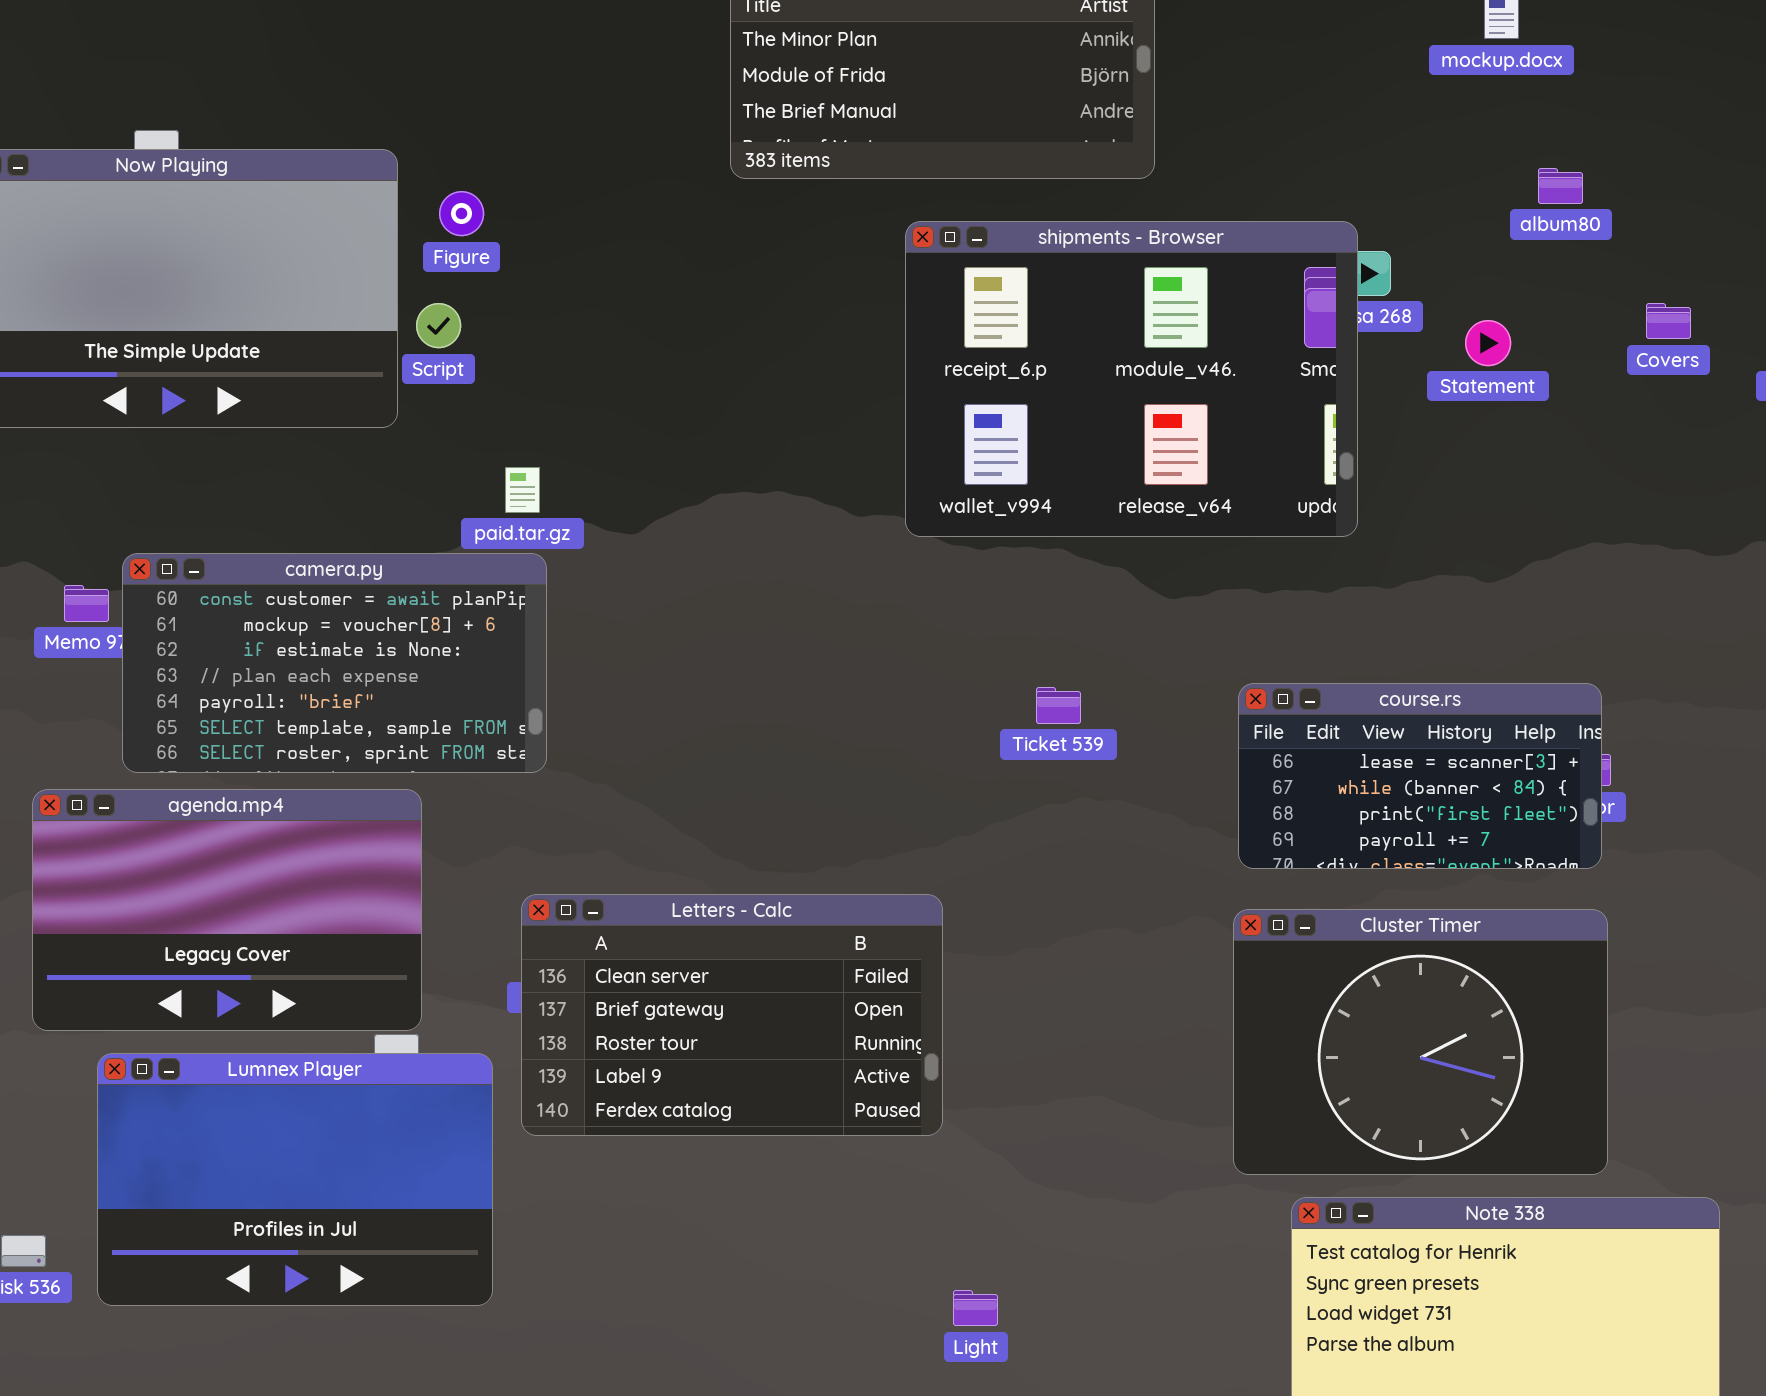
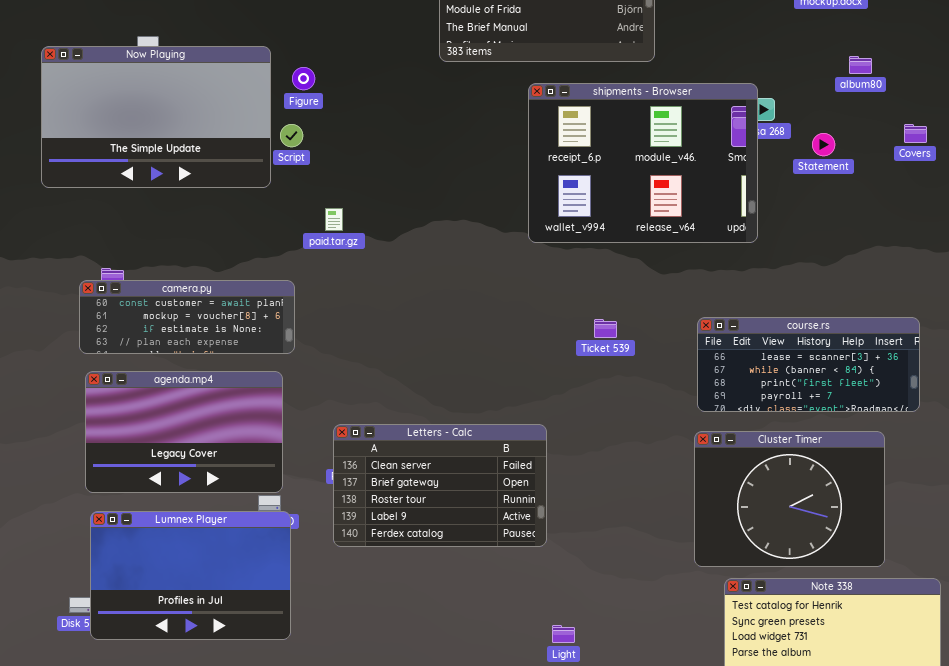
camera.py: [122,553,547,773] -> [79,280,295,354], moved, resized
course.rs: [1238,683,1602,869] -> [697,317,920,412], resized
Lumnex Player: [97,1053,493,1306] -> [90,511,291,640], moved

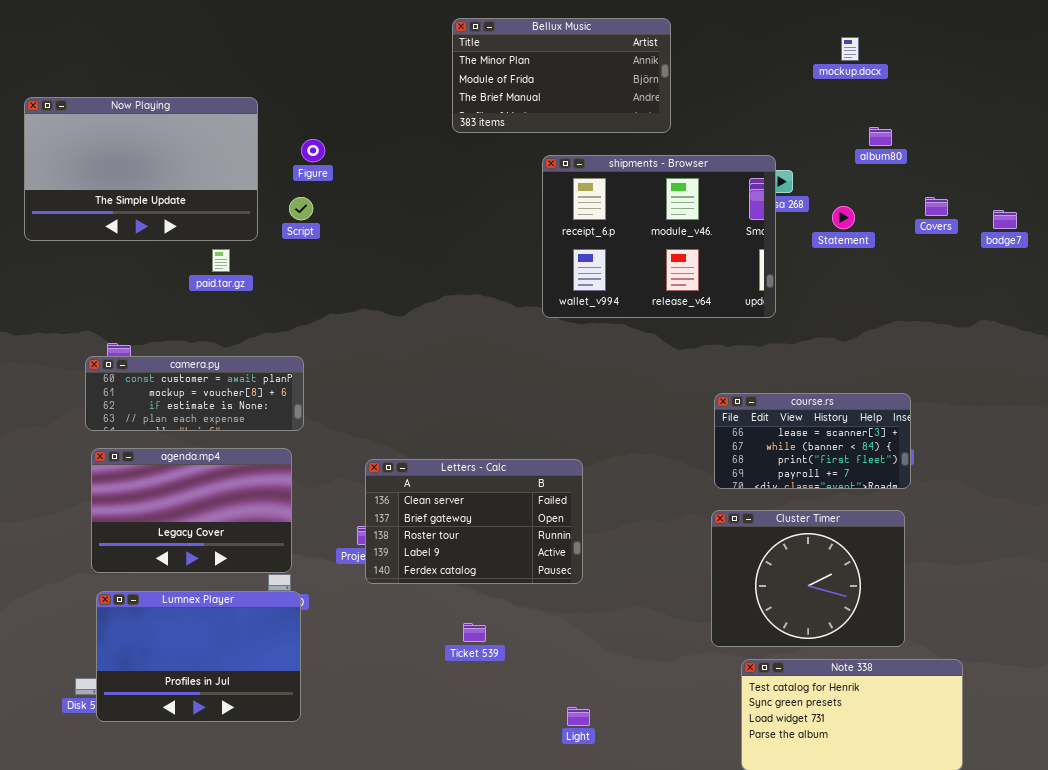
Now Playing: [41,46,271,188] -> [24,97,258,241], moved
paid.tar.gz: [325,208,343,231] -> [212,249,230,272], moved
course.rs: [697,317,920,412] -> [714,393,911,489], resized
Ticket 539: [594,319,617,338] -> [463,623,486,642], moved
Letters - Calc: [333,424,547,547] -> [365,459,583,584], moved

